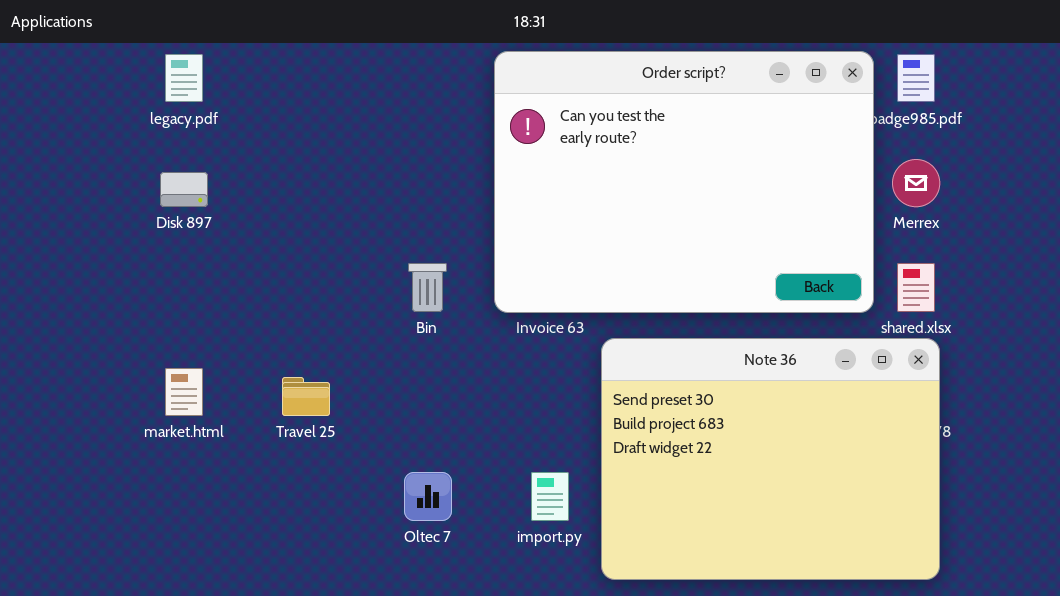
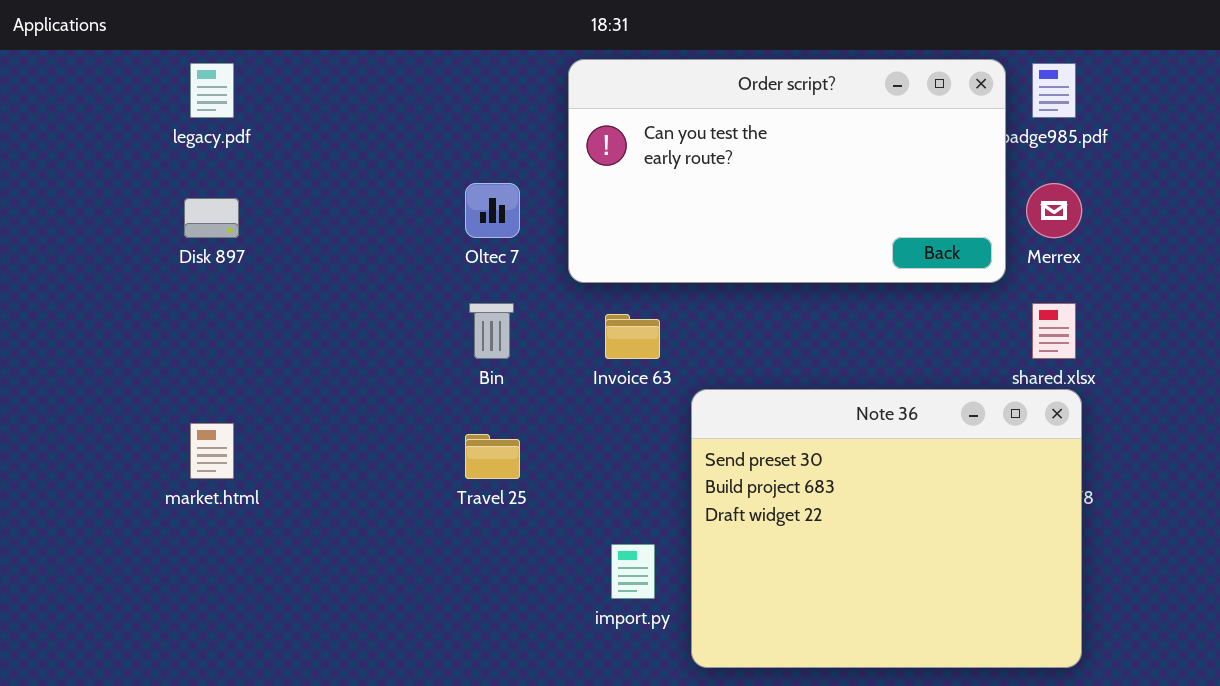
Order script?: [494,51,874,313] -> [568,59,1006,283], resized
Travel 25: [282,377,330,416] -> [465,434,520,479], moved
Oltec 7: [404,472,452,521] -> [465,183,520,238], moved

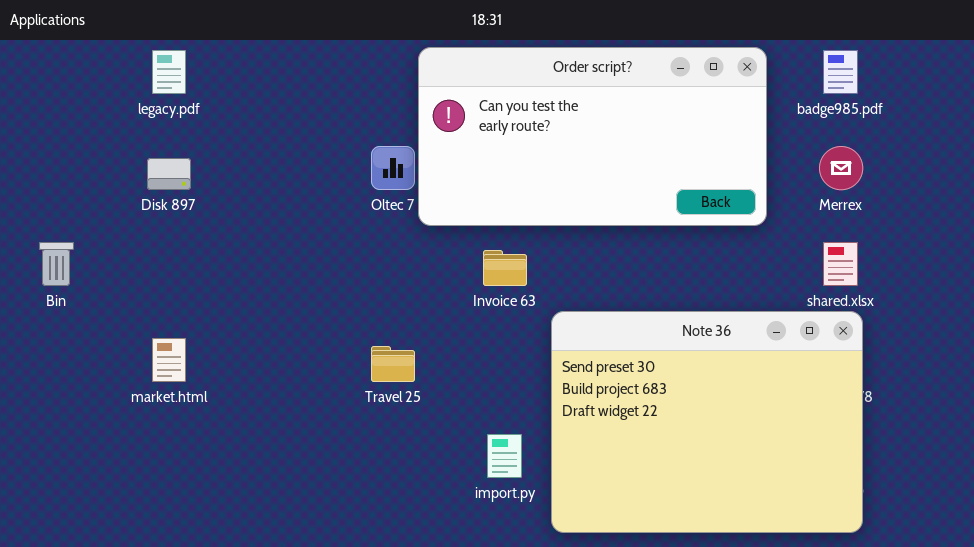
Order script?: [568,59,1006,283] -> [418,47,767,226], moved
Bin: [469,303,514,359] -> [39,242,74,286], moved

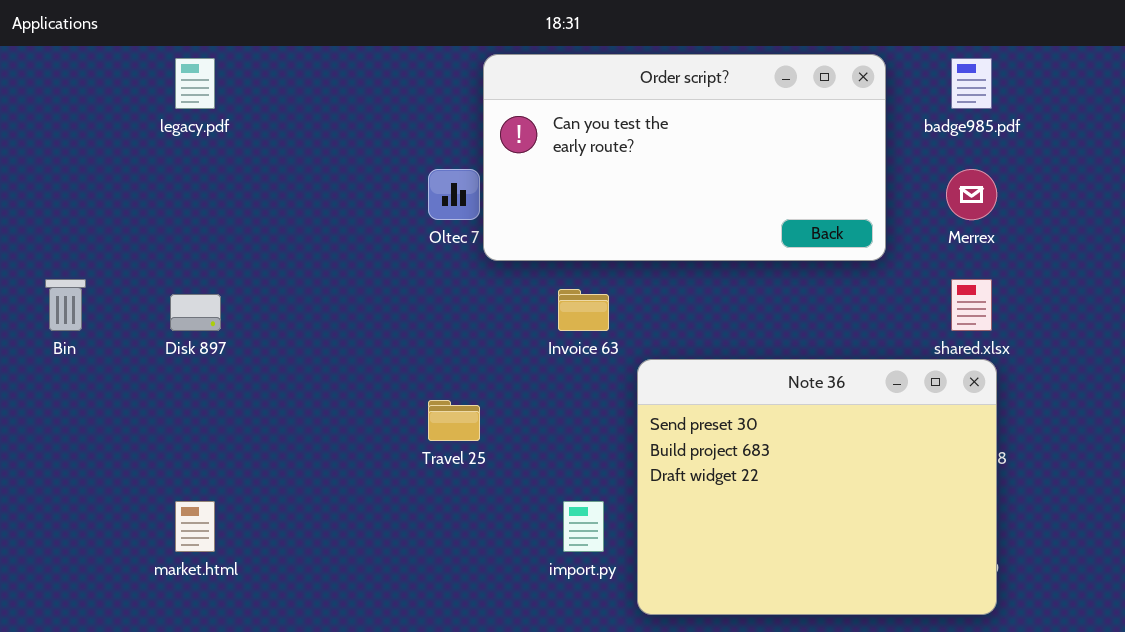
Disk 897: [147,158,191,190] -> [170,294,221,331], moved
market.html: [152,338,186,382] -> [175,501,215,552], moved

